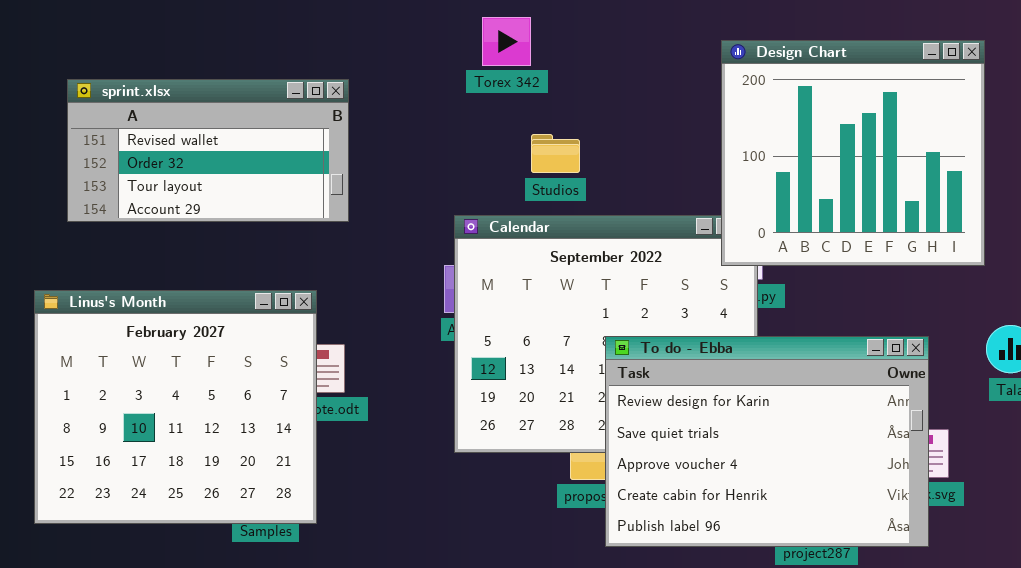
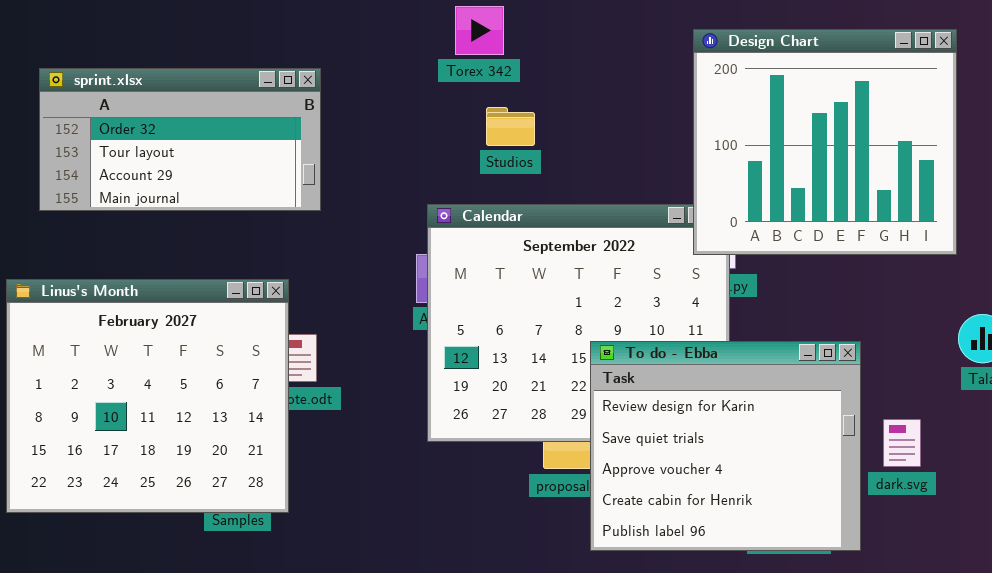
sprint.xlsx: [67,79,349,222] -> [39,68,321,211], scrolled down 1 row
Studios: [531,134,580,173] -> [486,107,535,146], moved
To do - Ebba: [605,336,929,547] -> [590,341,861,551], moved, resized

